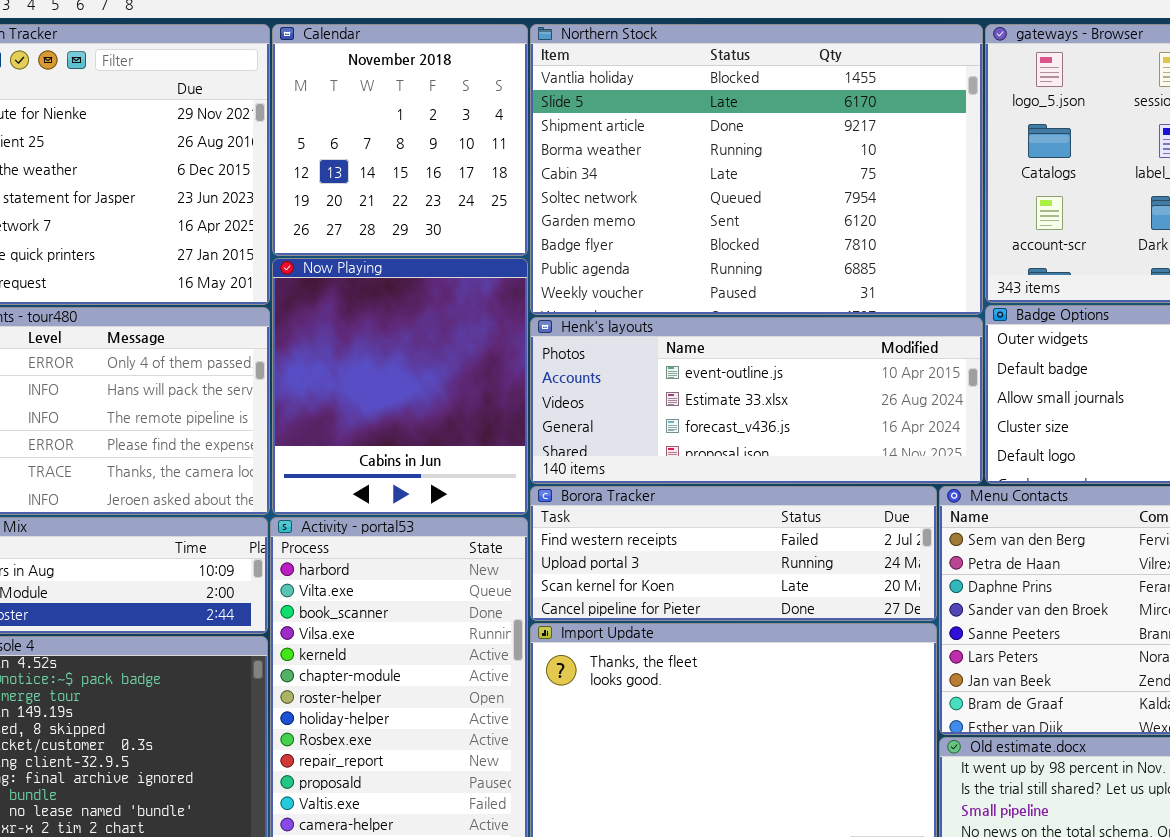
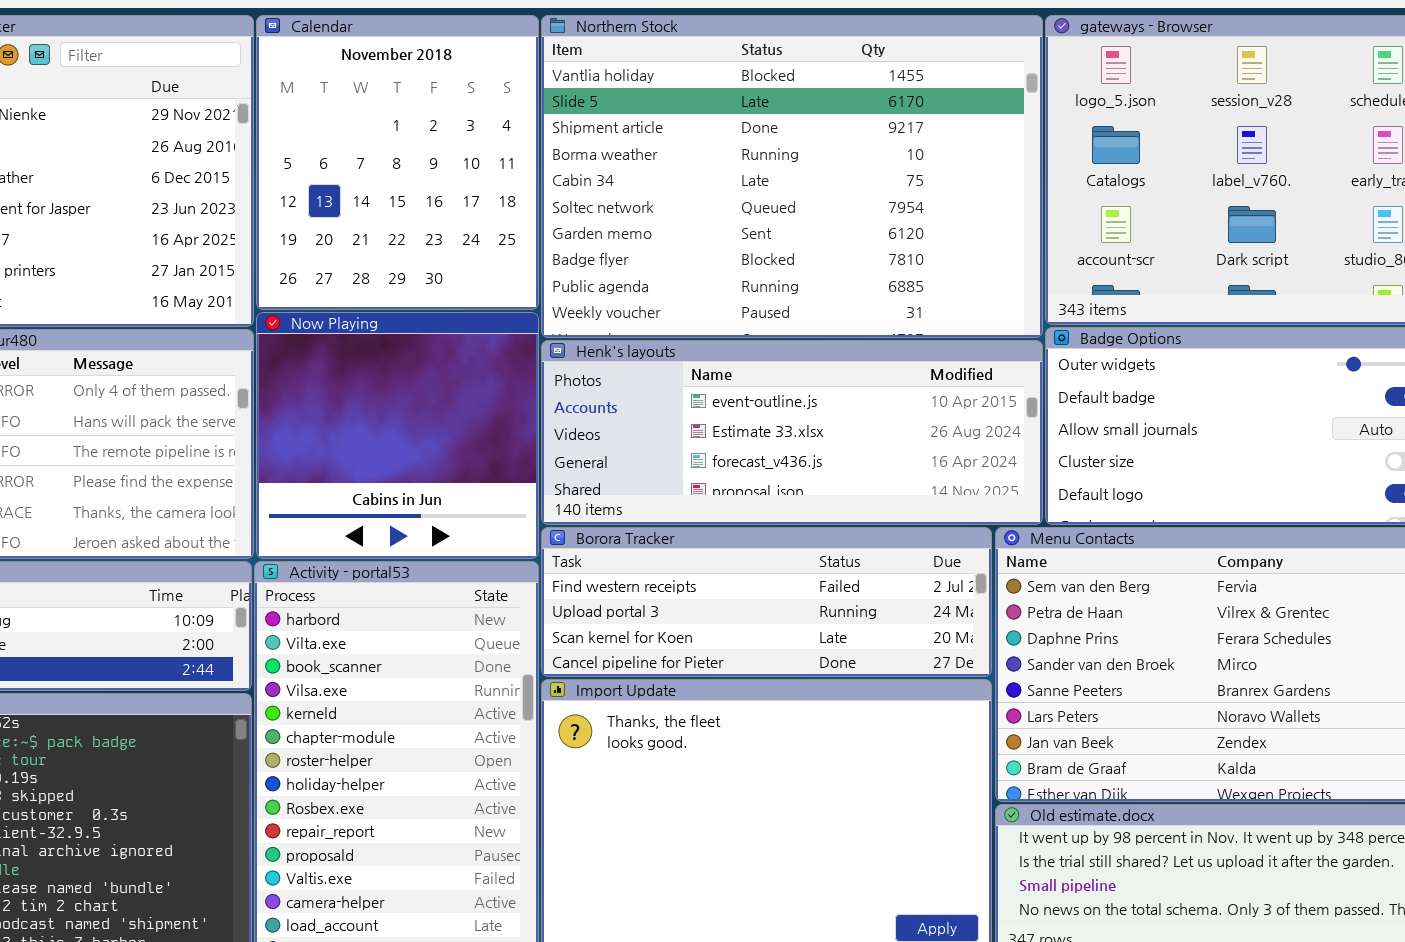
Calendar: [272,24,528,256] -> [256,15,539,310], resized
Now Playing: [272,258,528,515] -> [256,312,539,559], resized

